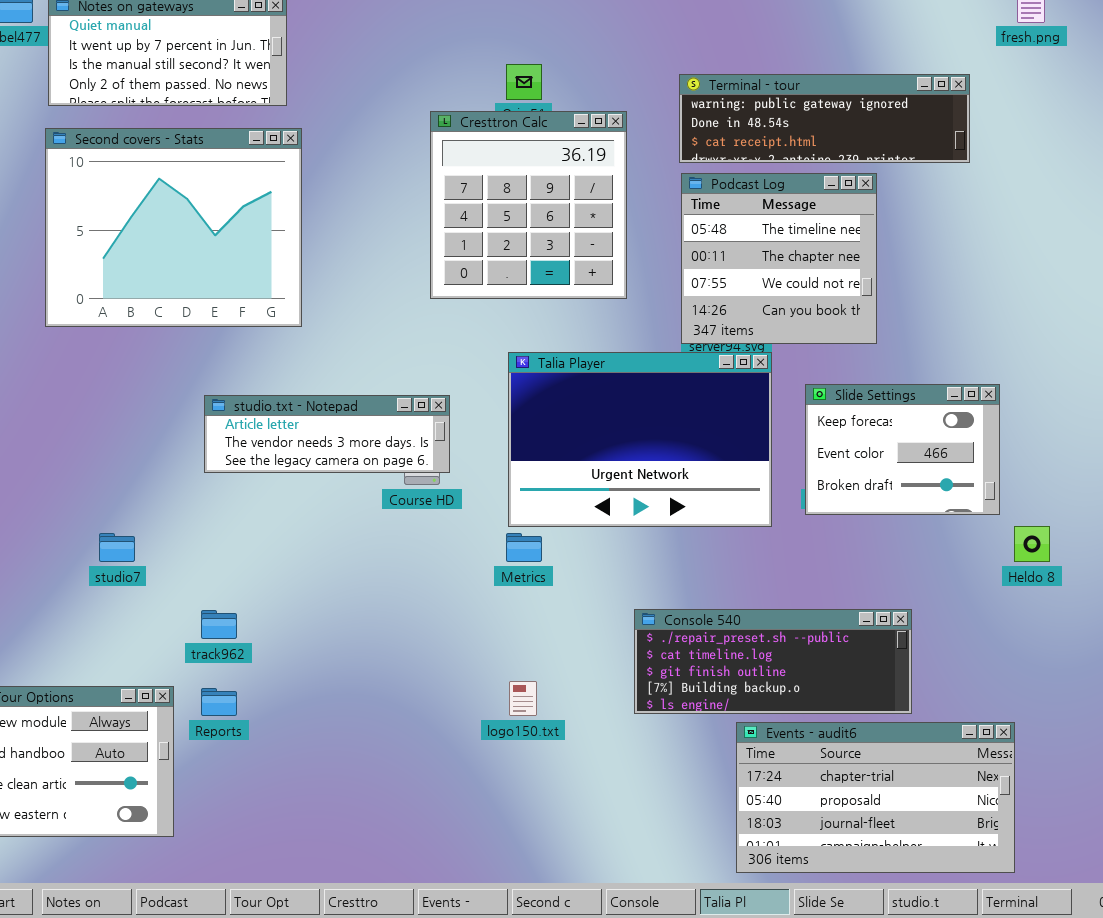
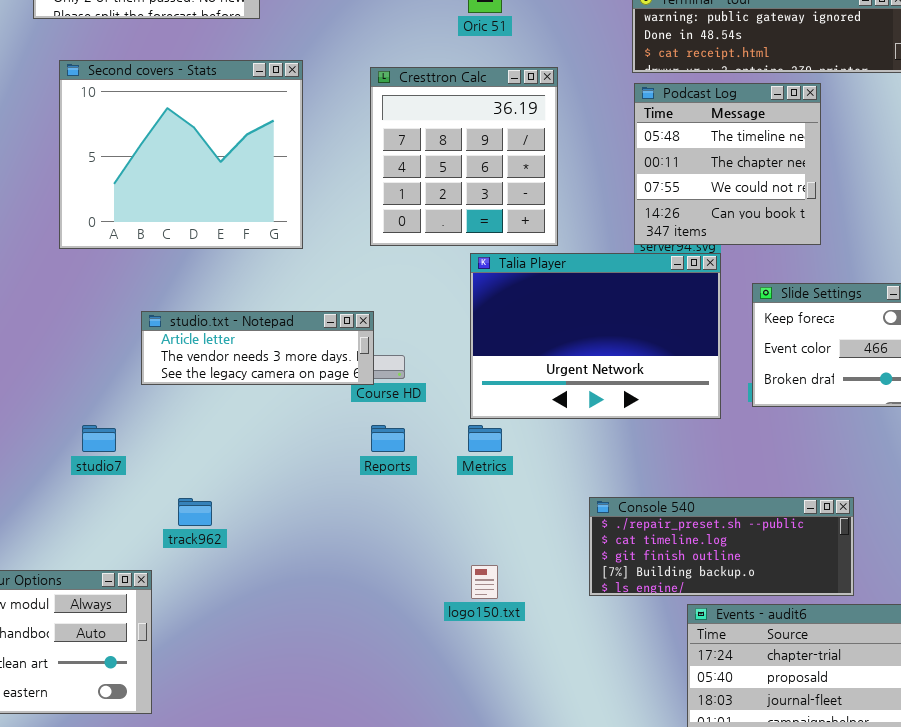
Cresttron Calc: [430,111,627,299] -> [370,67,558,246], moved
Second covers - Stats: [45,128,302,327] -> [59,60,303,249], moved
studio.txt - Notepad: [204,395,450,473] -> [141,311,374,385], moved
Reports: [201,688,237,716] -> [371,425,405,452], moved

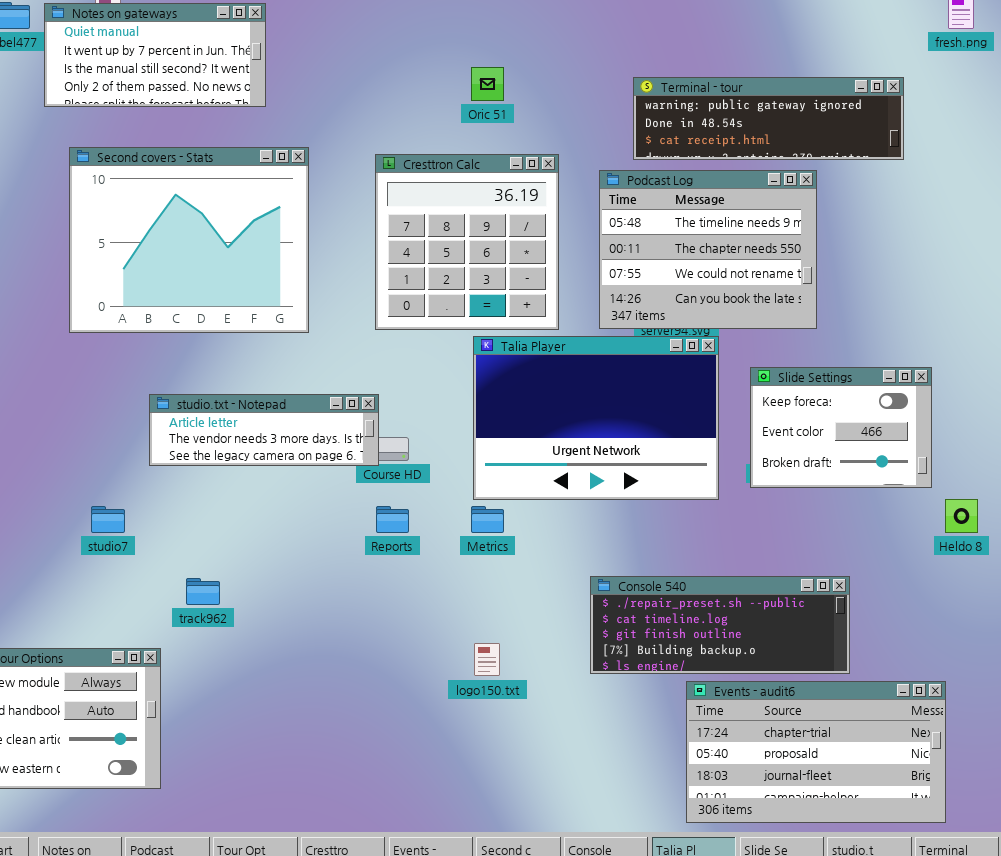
Podcast Log: [634,83,821,245] -> [599,170,817,329], resized

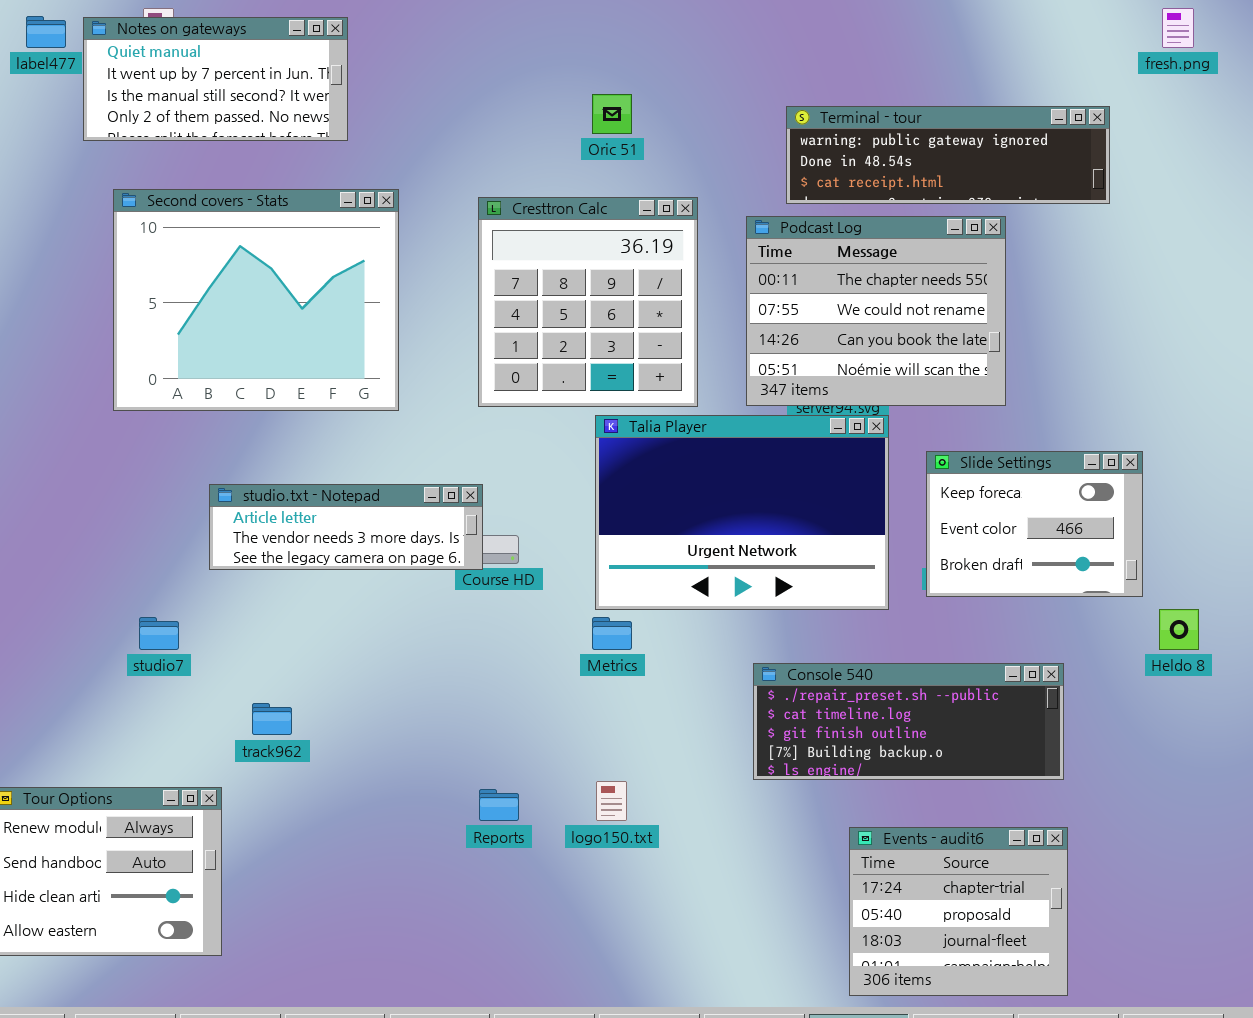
Podcast Log: [599,170,817,329] -> [746,216,1006,406], scrolled down 1 row
Reports: [376,506,409,533] -> [479,789,519,821], moved
Console 540: [590,576,850,674] -> [753,663,1064,780], moved
Events - audit6: [686,681,946,823] -> [849,827,1068,996], resized

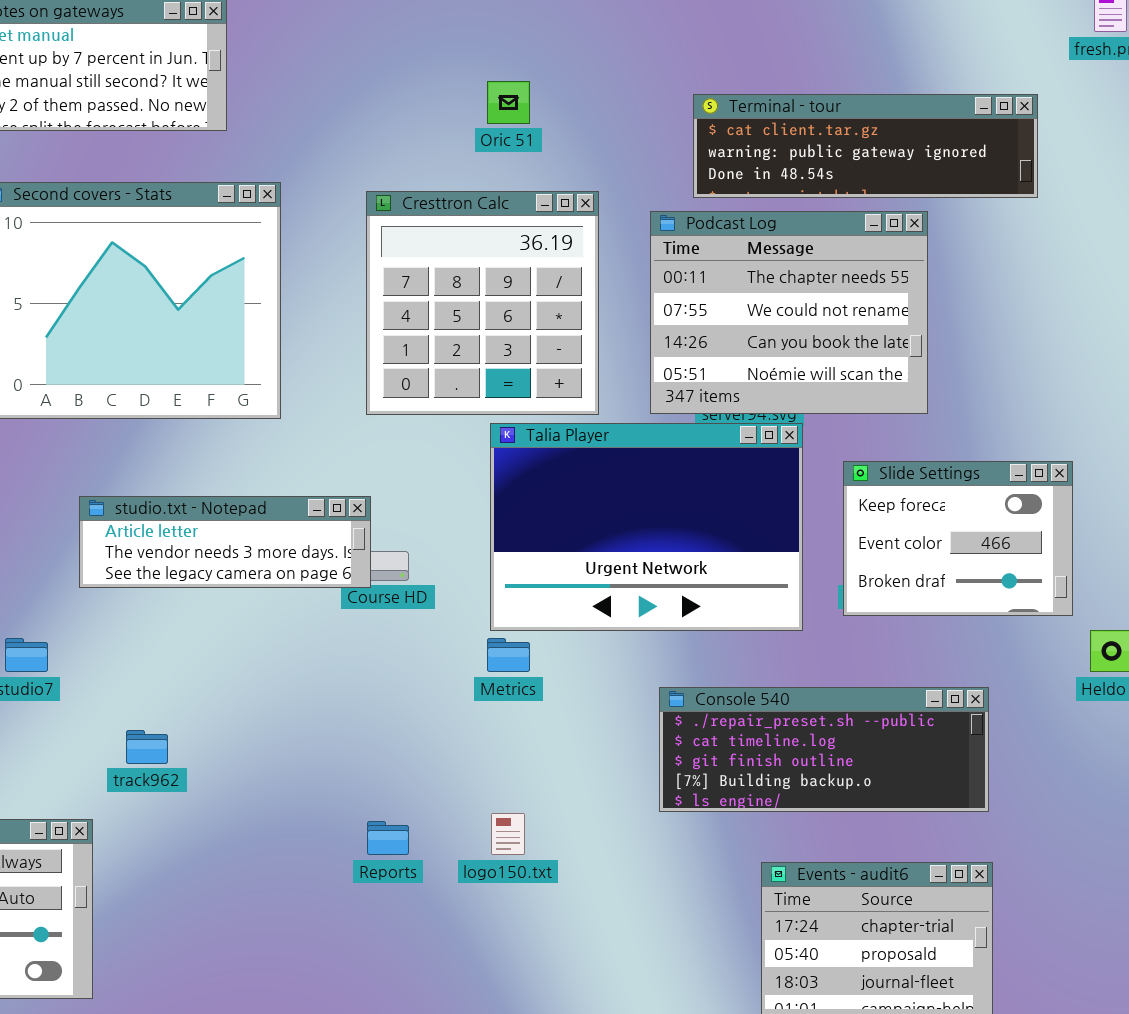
Terminal - tour: [786,106,1110,204] -> [693,94,1038,198], scrolled up 1 row

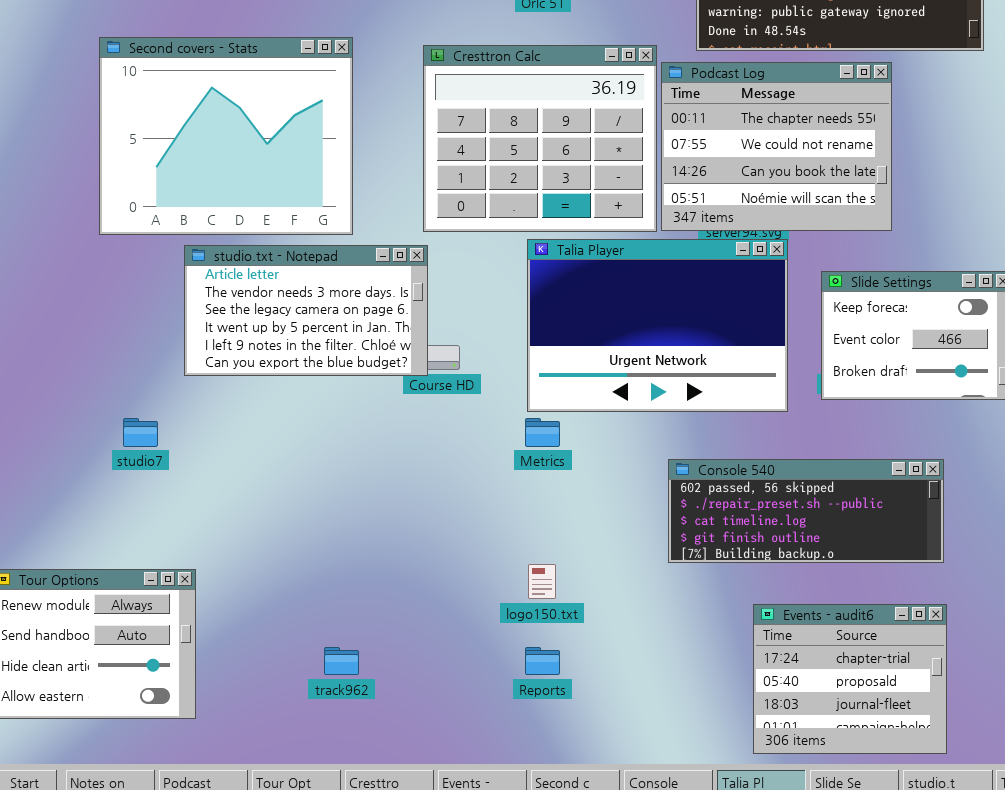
Cresttron Calc: [366,191,599,415] -> [423,45,657,232], resized
studio.txt - Notepad: [79,496,371,588] -> [184,245,428,376], resized
Console 540: [659,687,989,812] -> [668,459,944,563], scrolled up 1 row
track962: [126,730,168,764] -> [324,647,359,675], moved
Reports: [367,821,409,855] -> [525,647,560,675], moved

